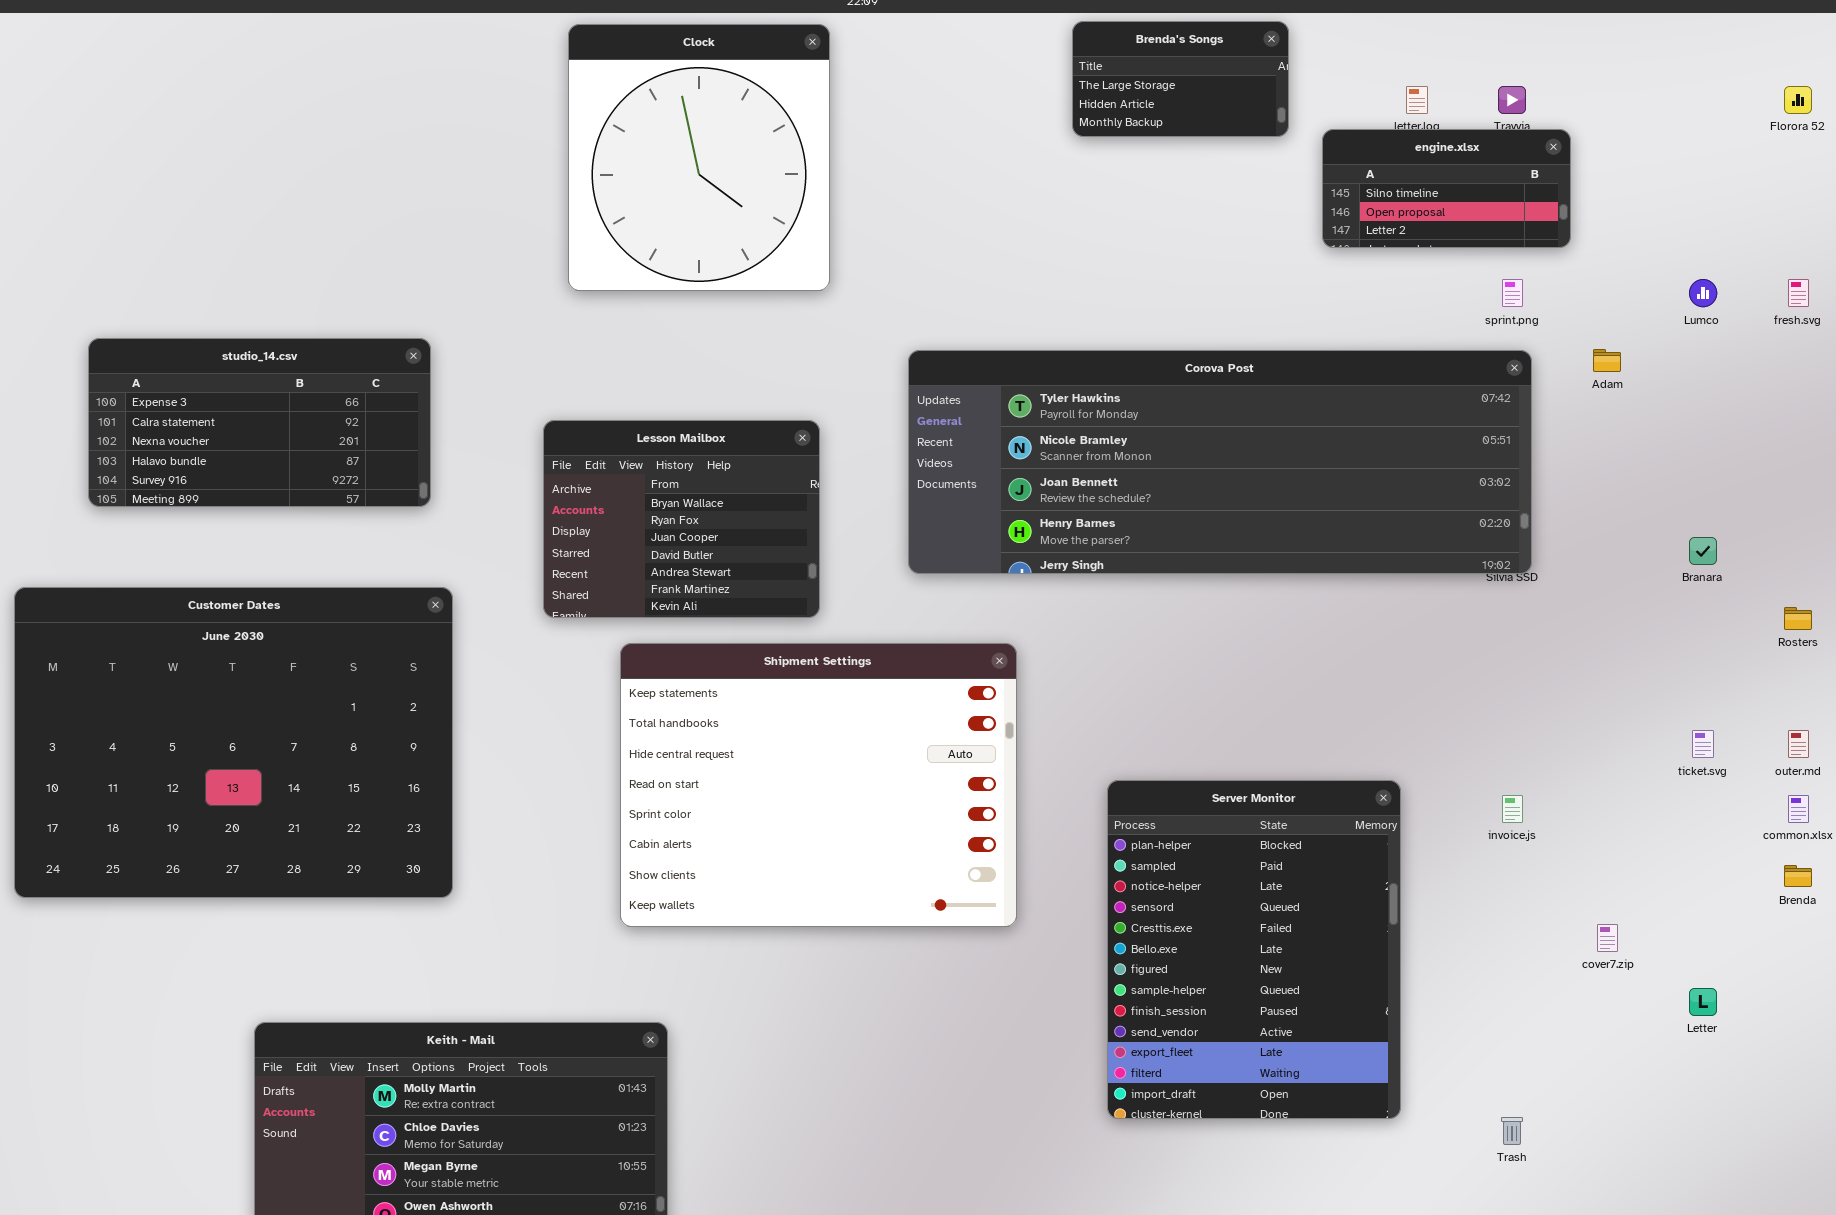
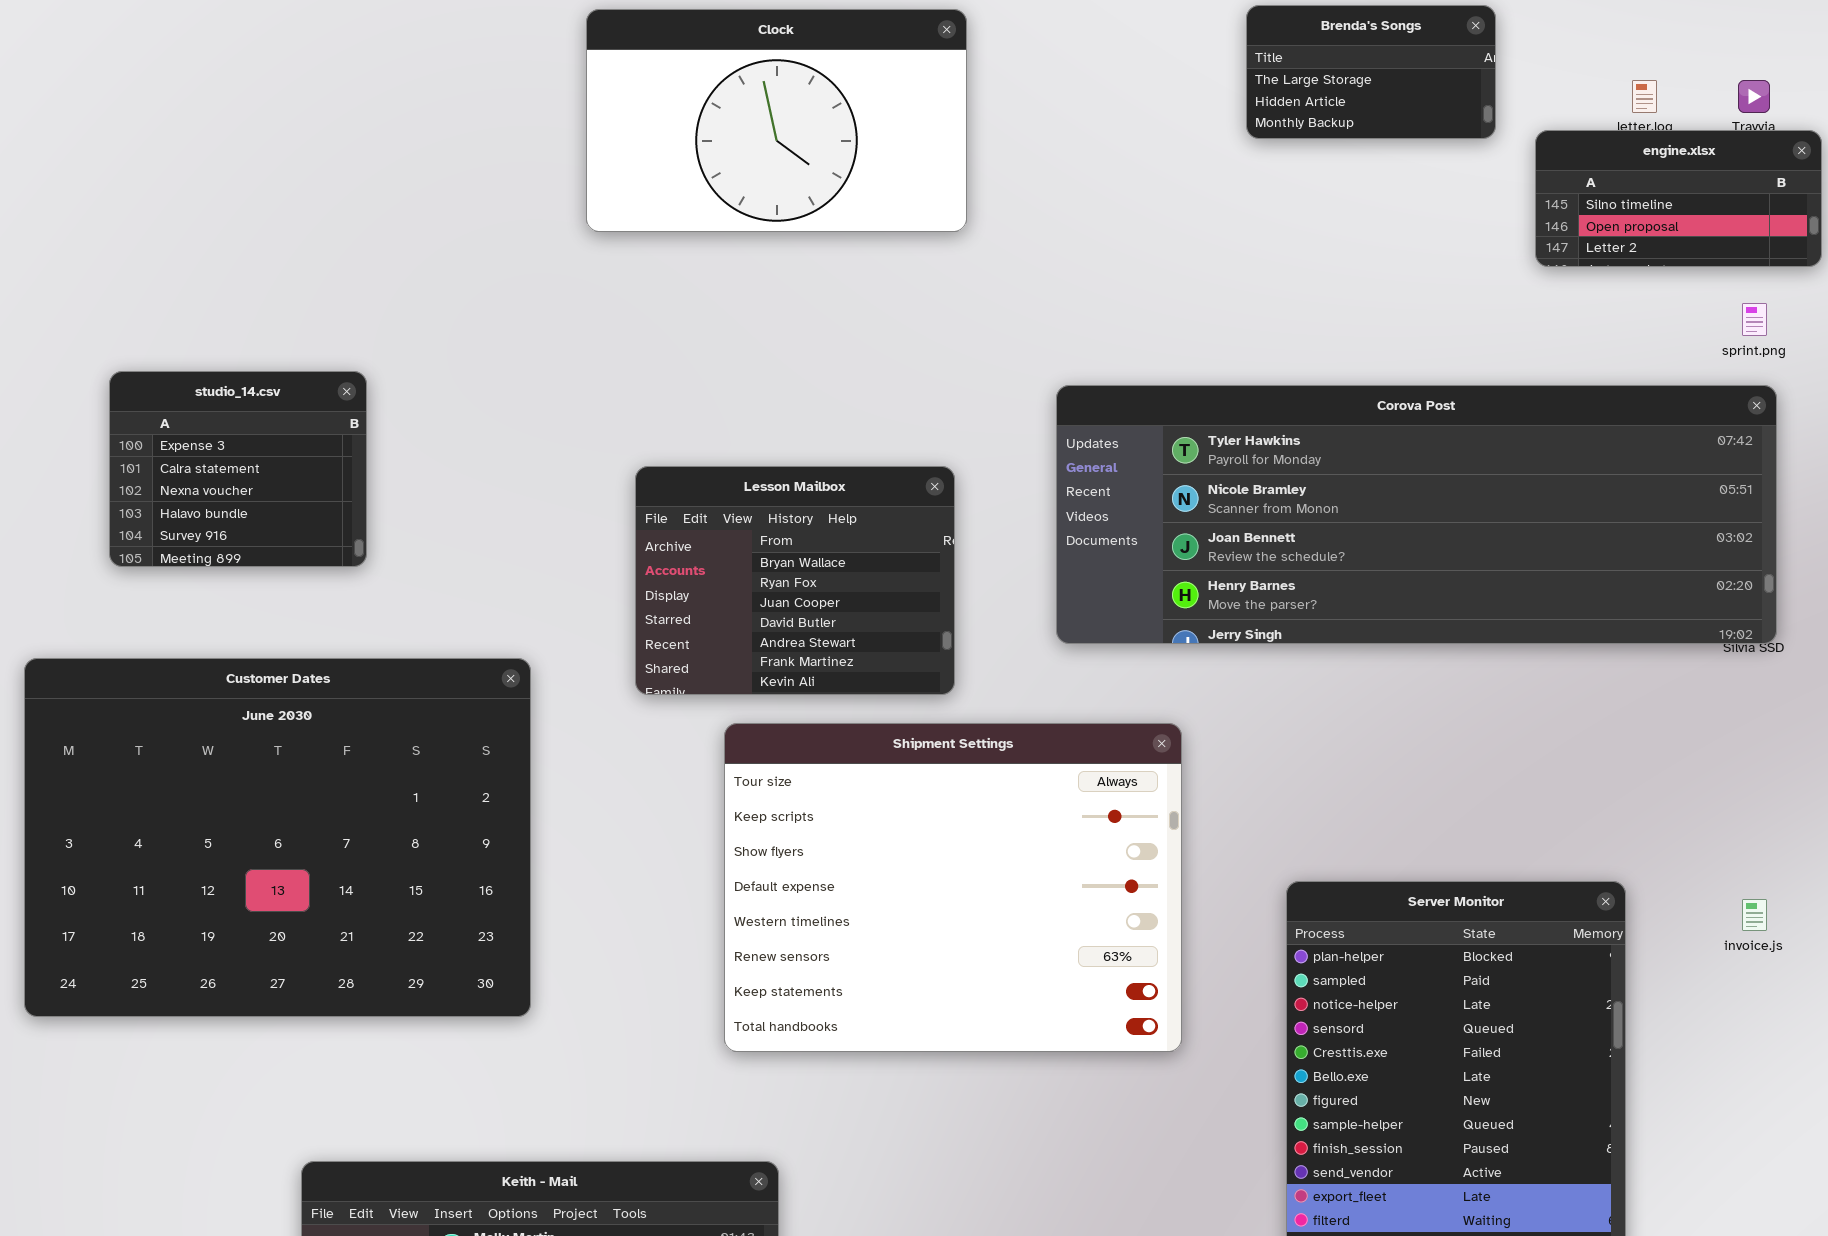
Clock: [568,24,830,291] -> [586,9,967,232], resized
studio_14.csv: [88,338,431,507] -> [109,371,367,567], resized
Shipment Settings: [620,643,1017,927] -> [724,723,1182,1052], scrolled up 6 rows

